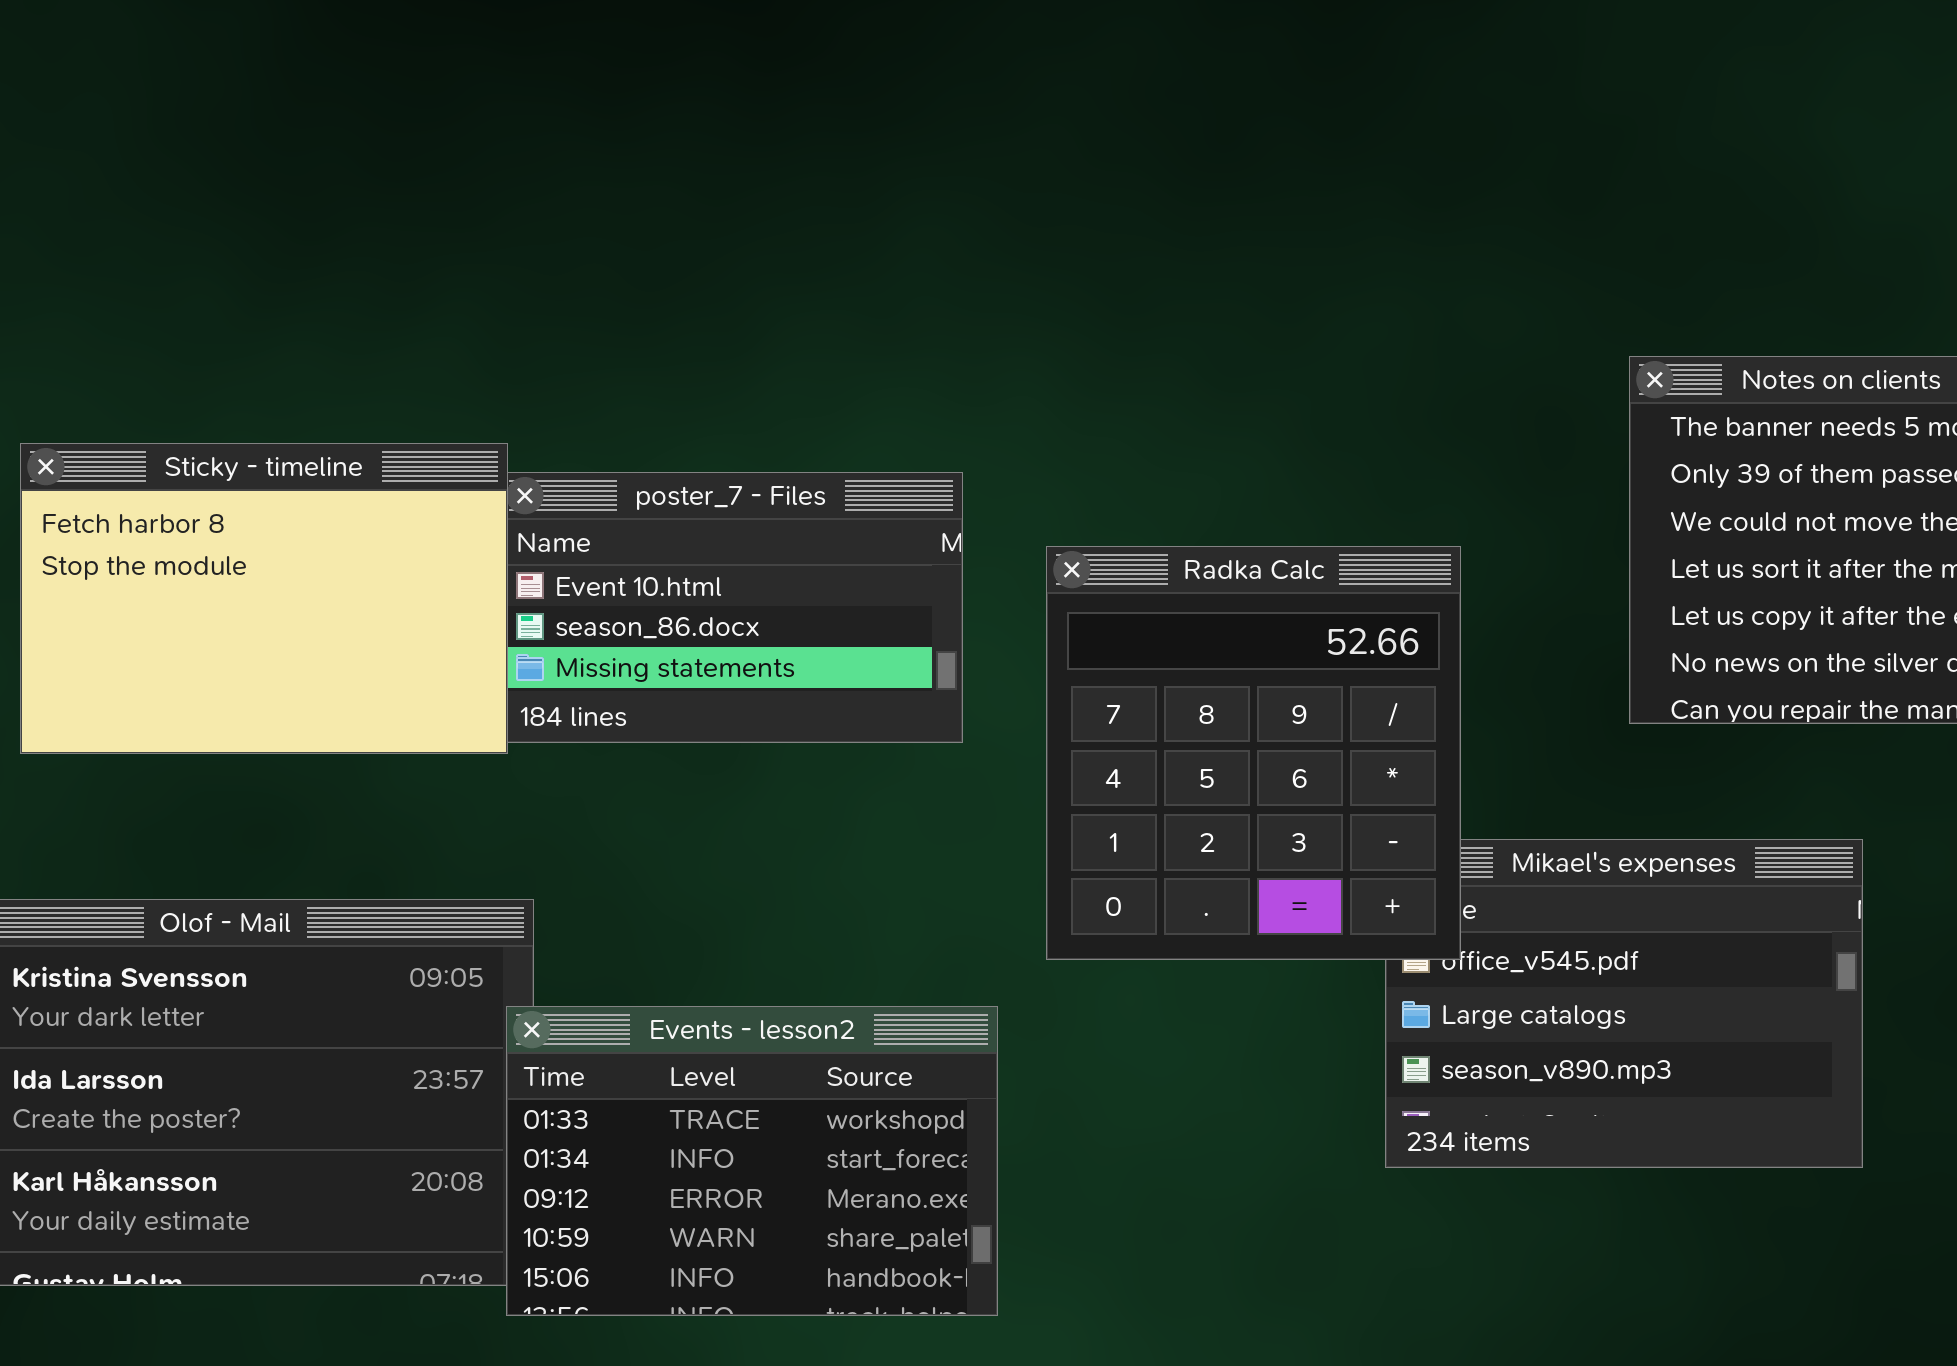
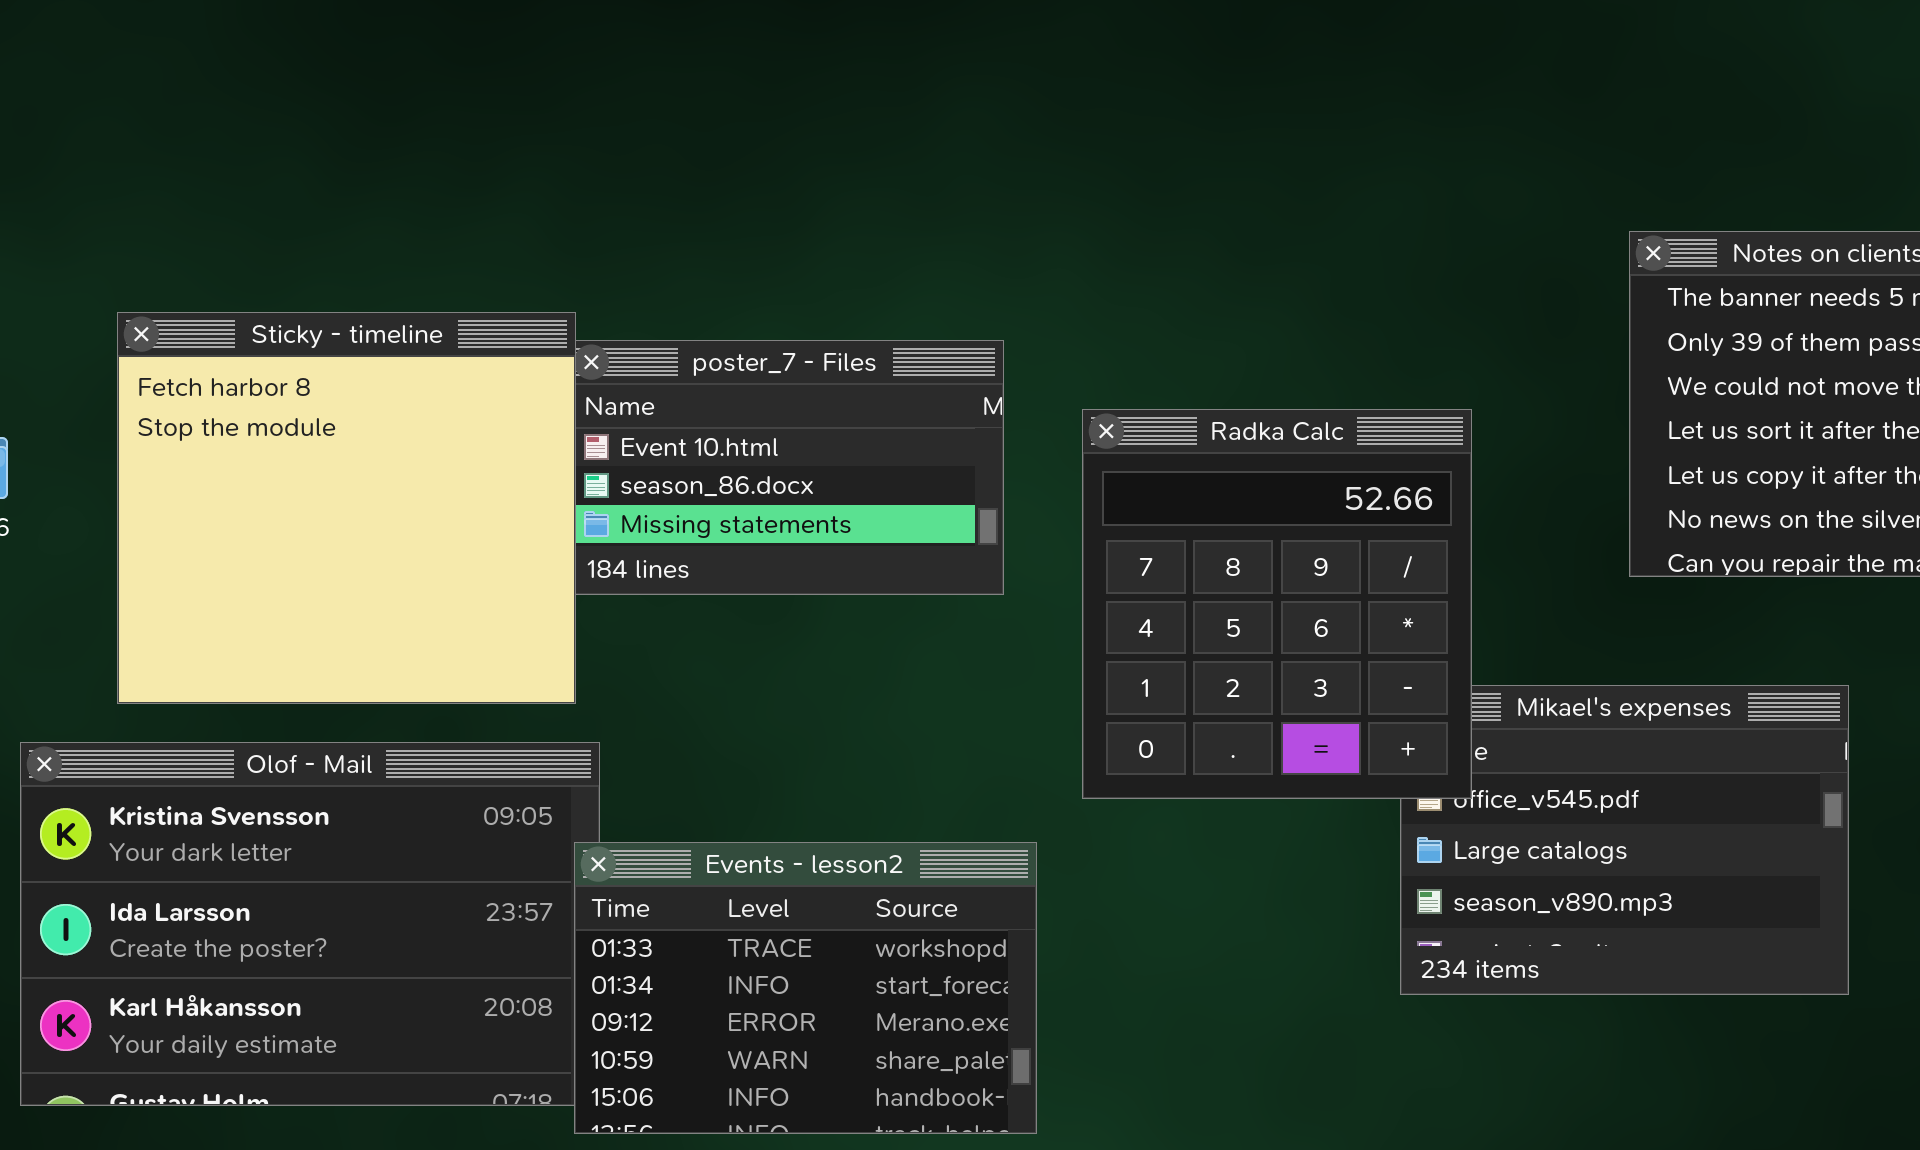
Sticky - timeline: [20,443,508,754] -> [117,312,576,704], resized

